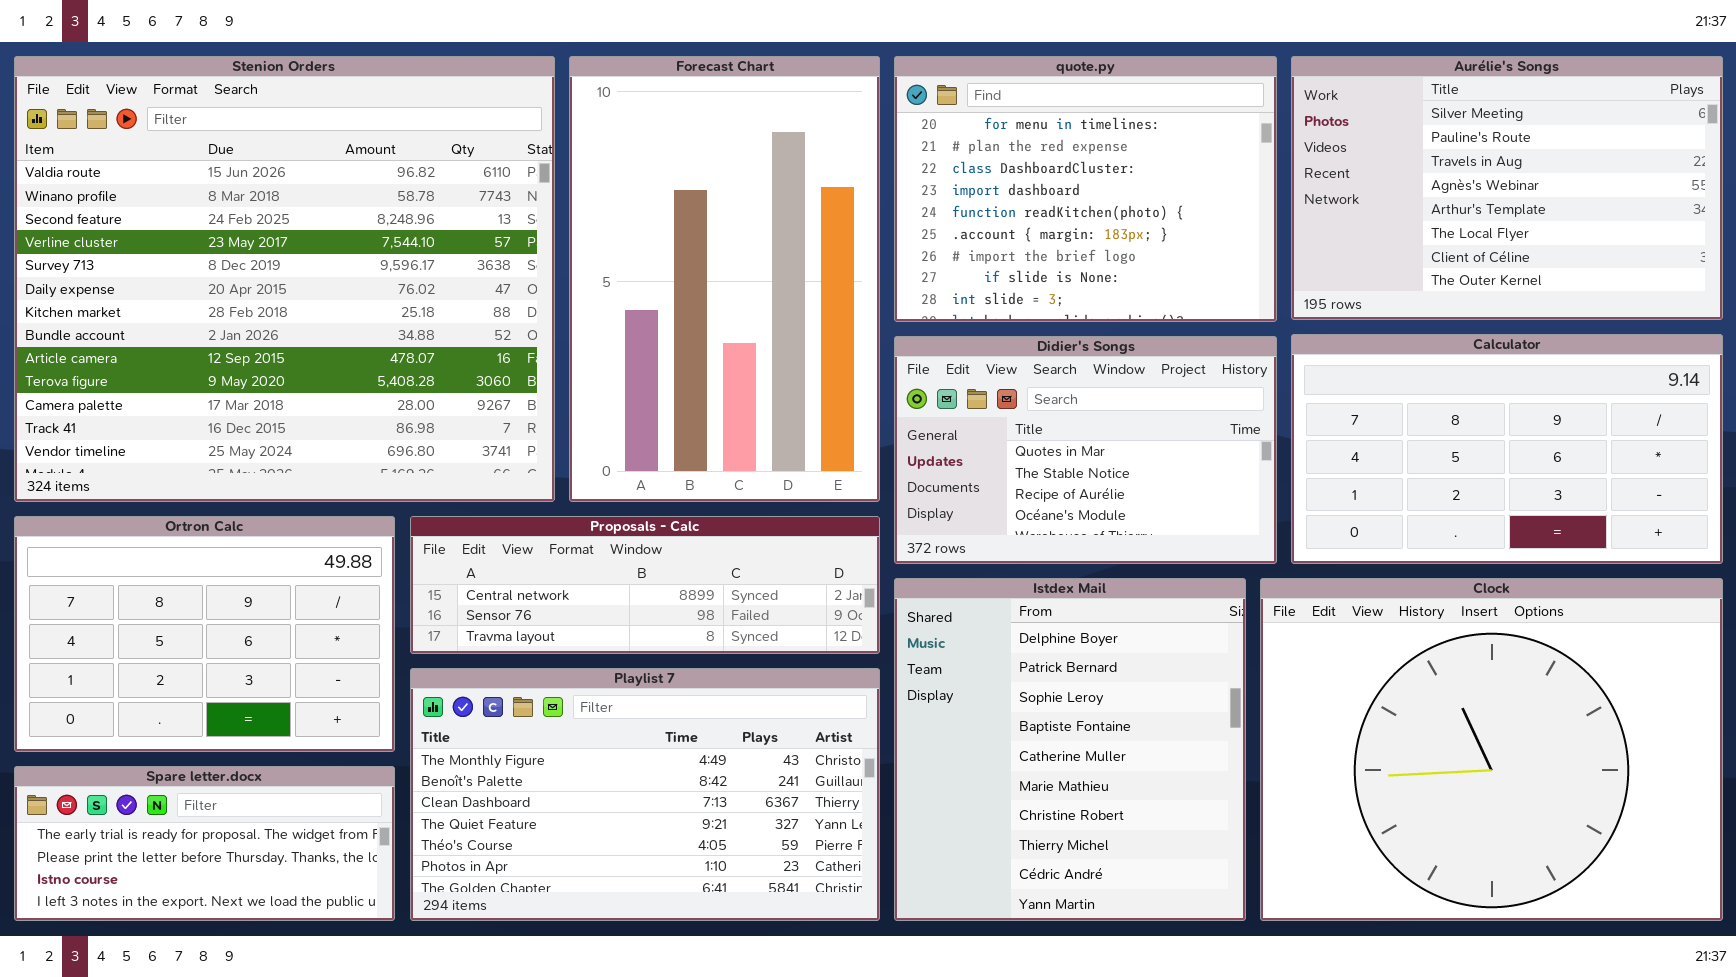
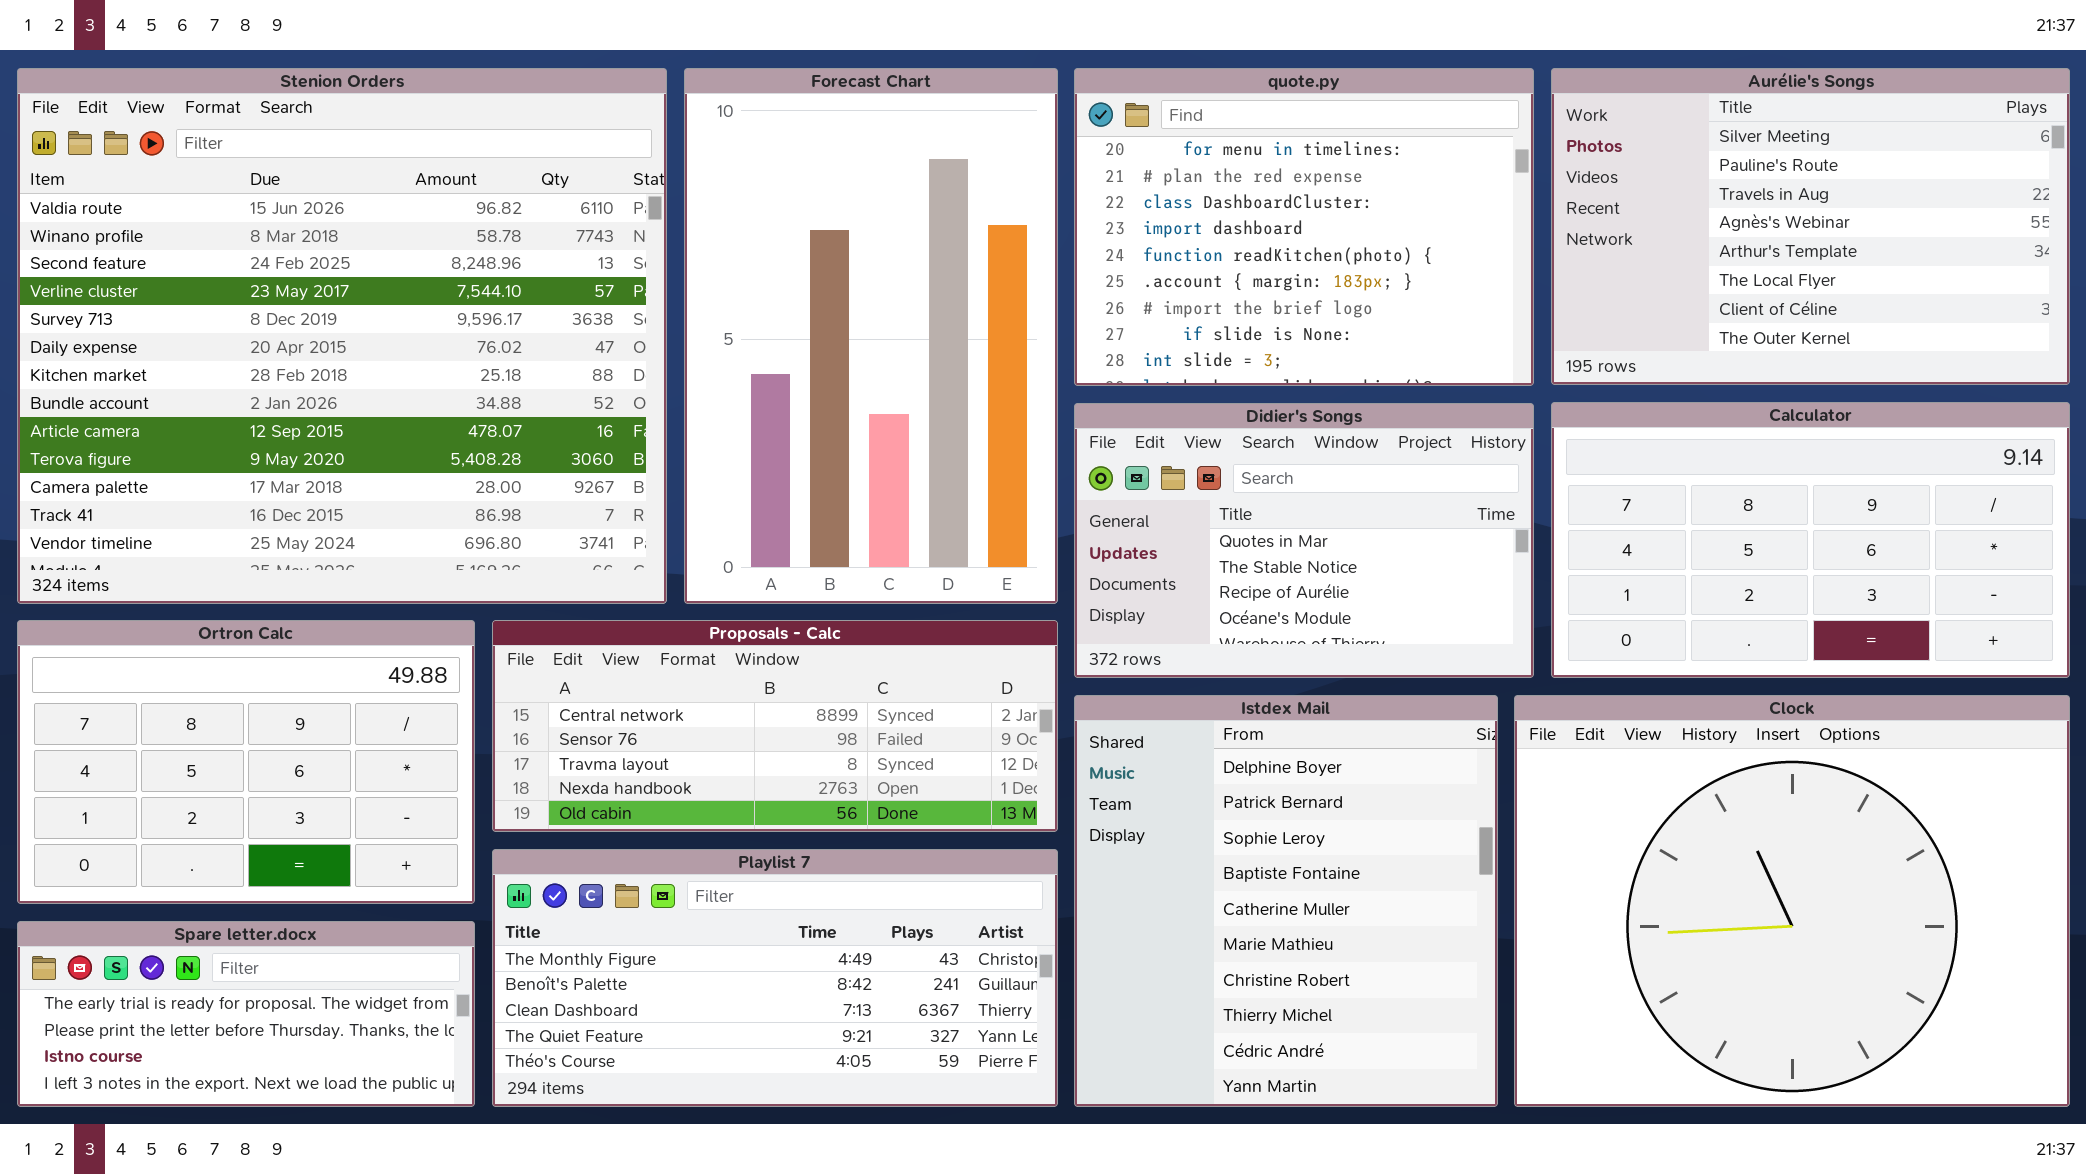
Proposals - Calc: [410,516,880,654] -> [492,620,1058,832], resized
Playlist 7: [410,668,880,921] -> [492,849,1058,1107], resized

